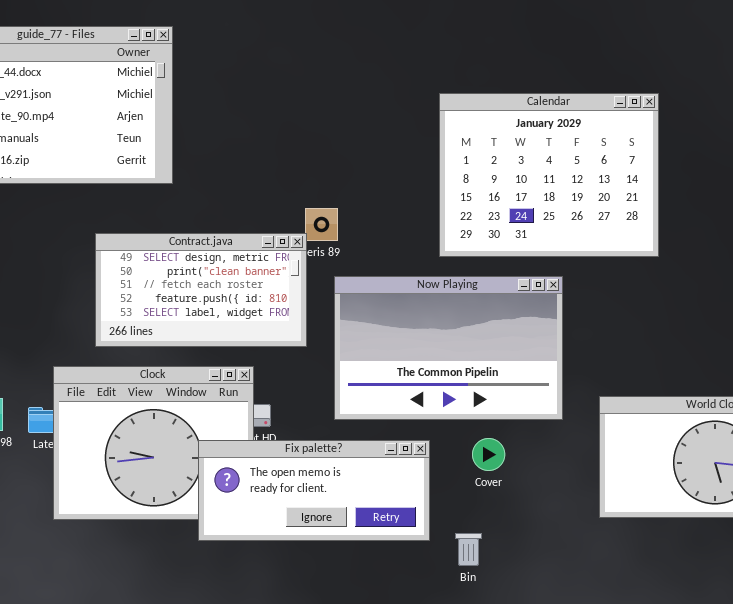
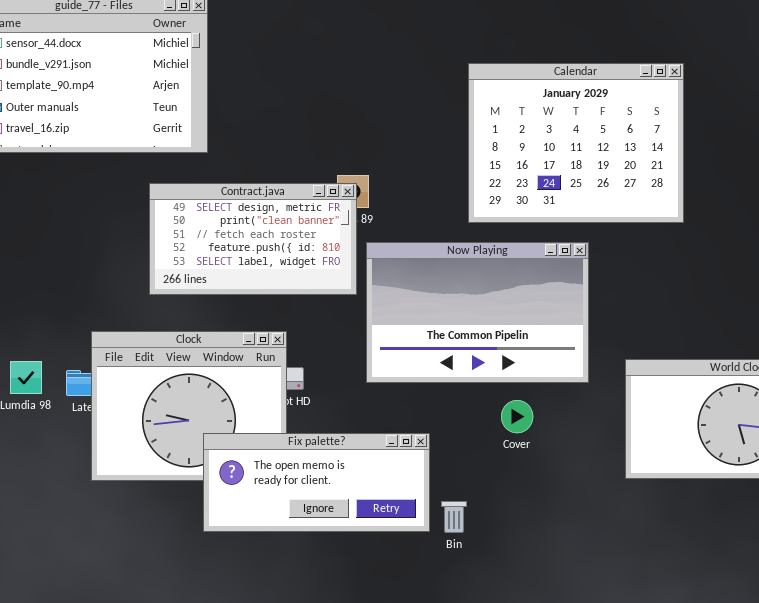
Contract.java: [95,233,307,347] -> [149,183,357,295], moved
Fix palette?: [198,440,430,541] -> [203,433,430,532], moved
Bin: [455,533,482,566] -> [441,501,467,533], moved

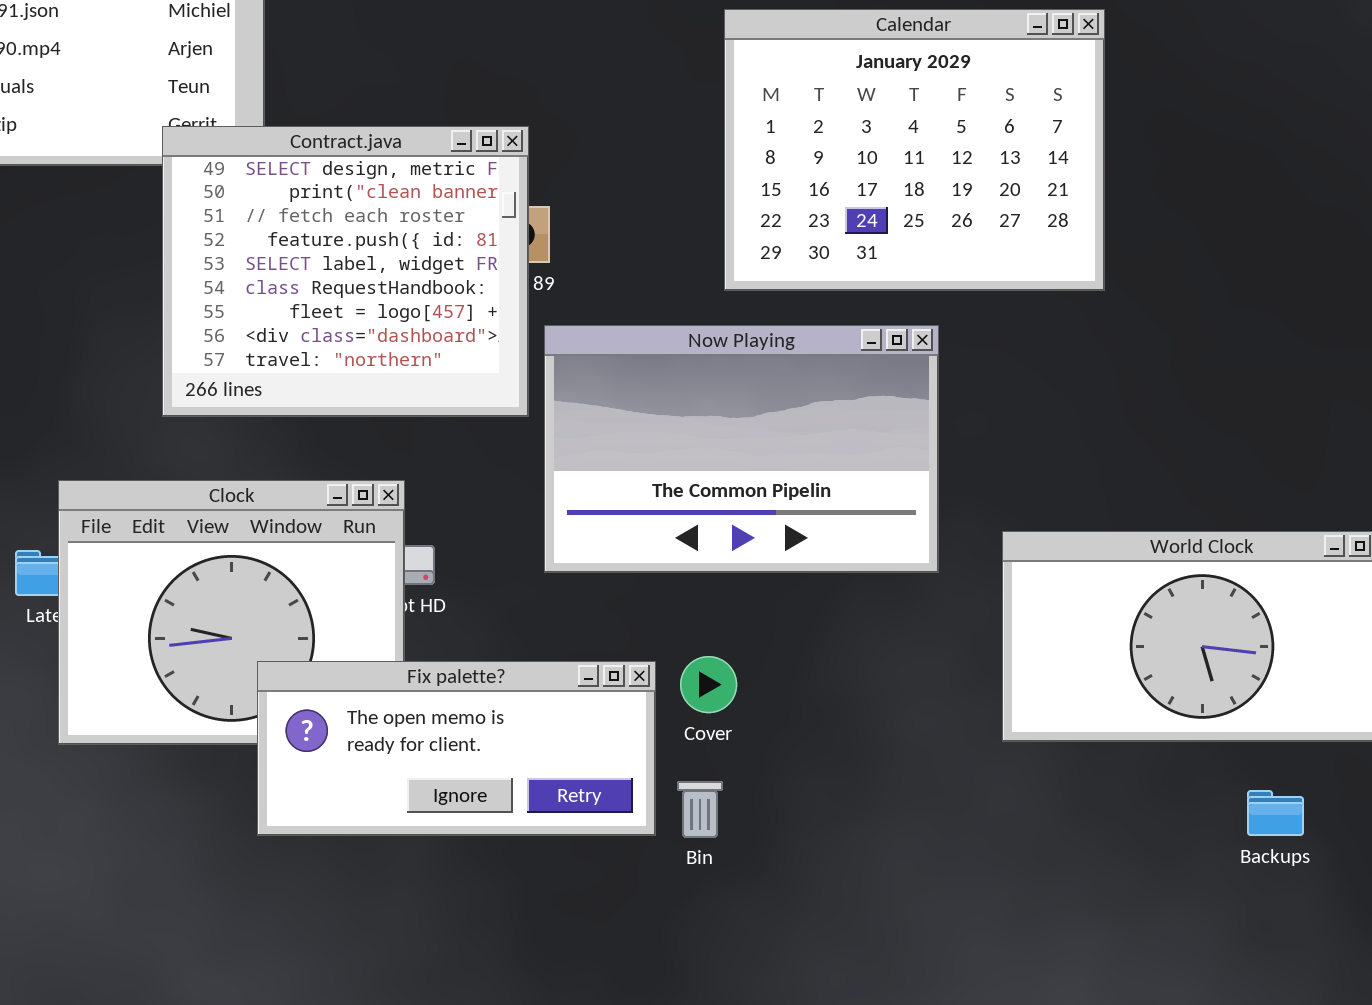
Contract.java: [149,183,357,295] -> [162,126,529,417], resized
Cover: [501,400,533,433] -> [680,656,737,713], moved

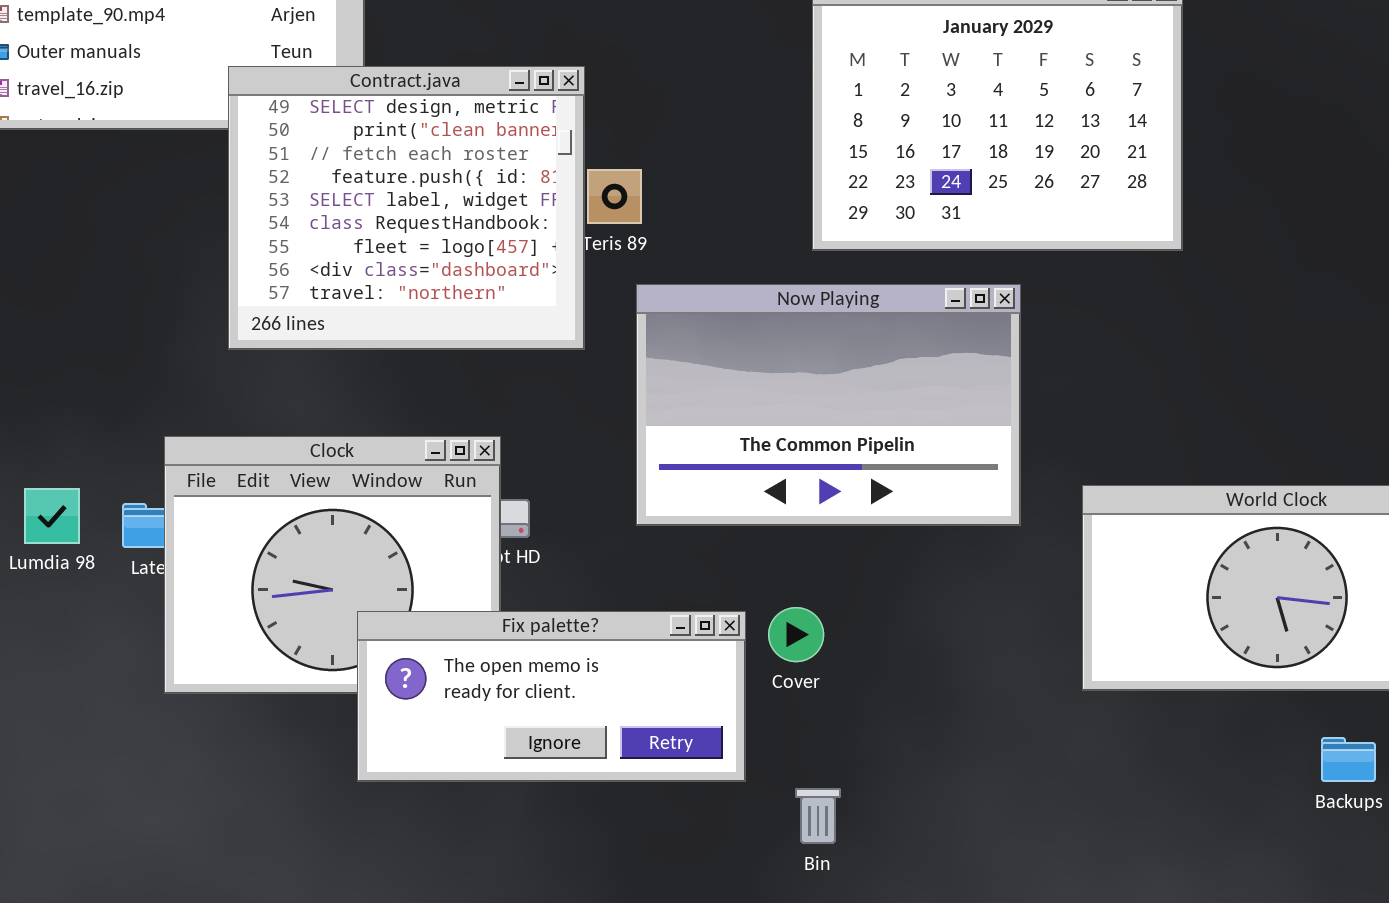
Contract.java: [162,126,529,417] -> [228,66,585,350], moved
Bin: [677,781,723,838] -> [795,788,841,844], moved

